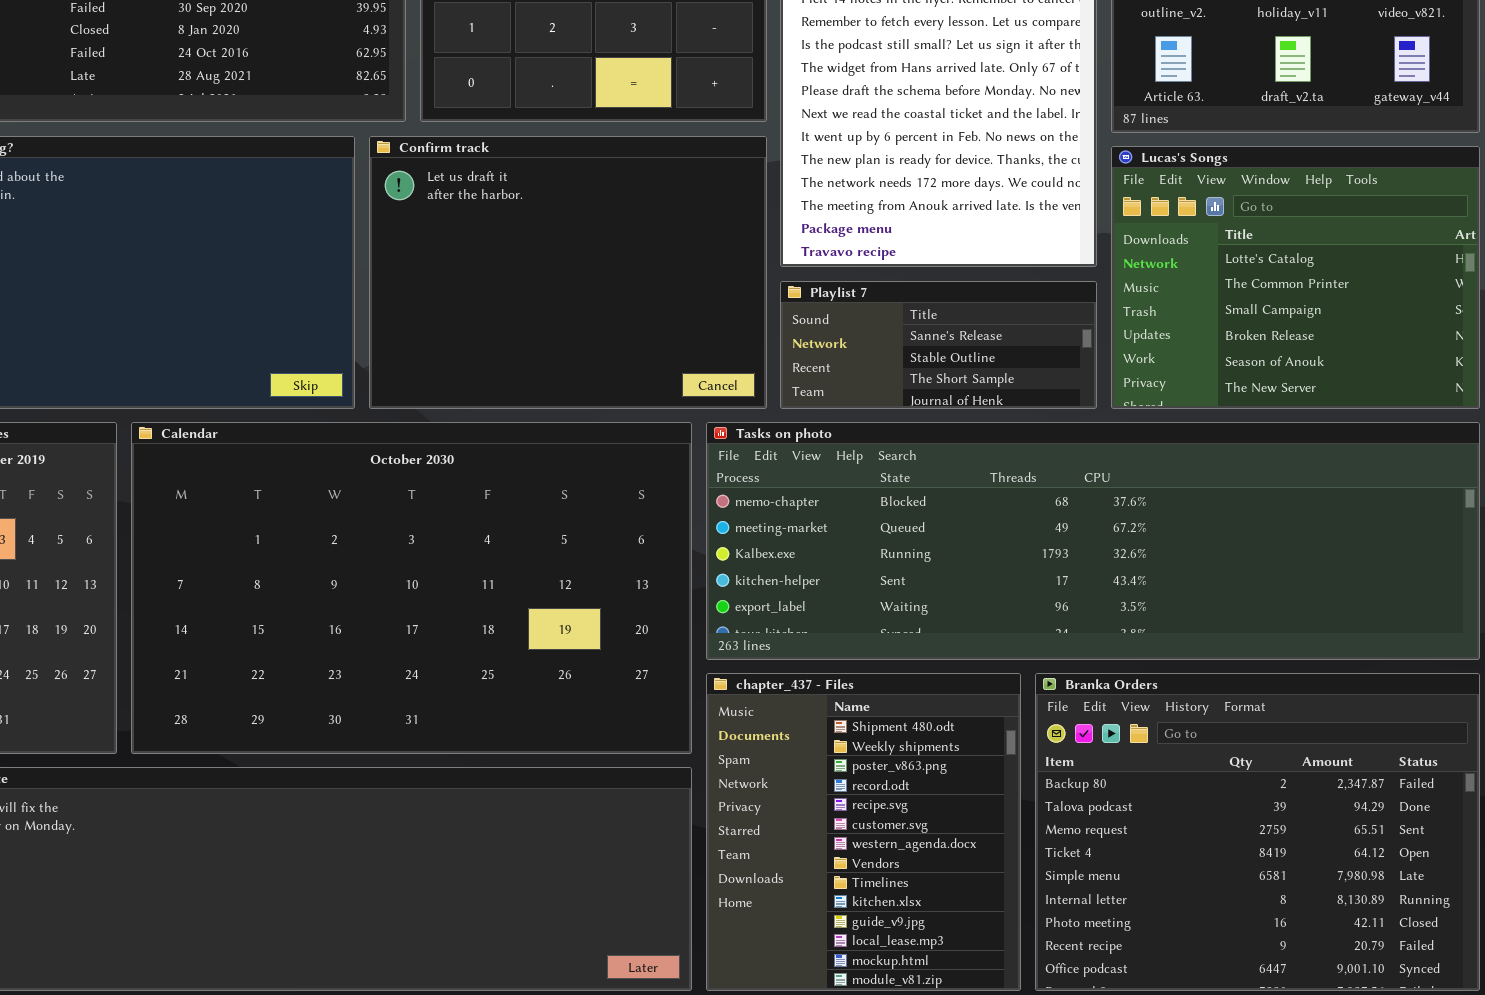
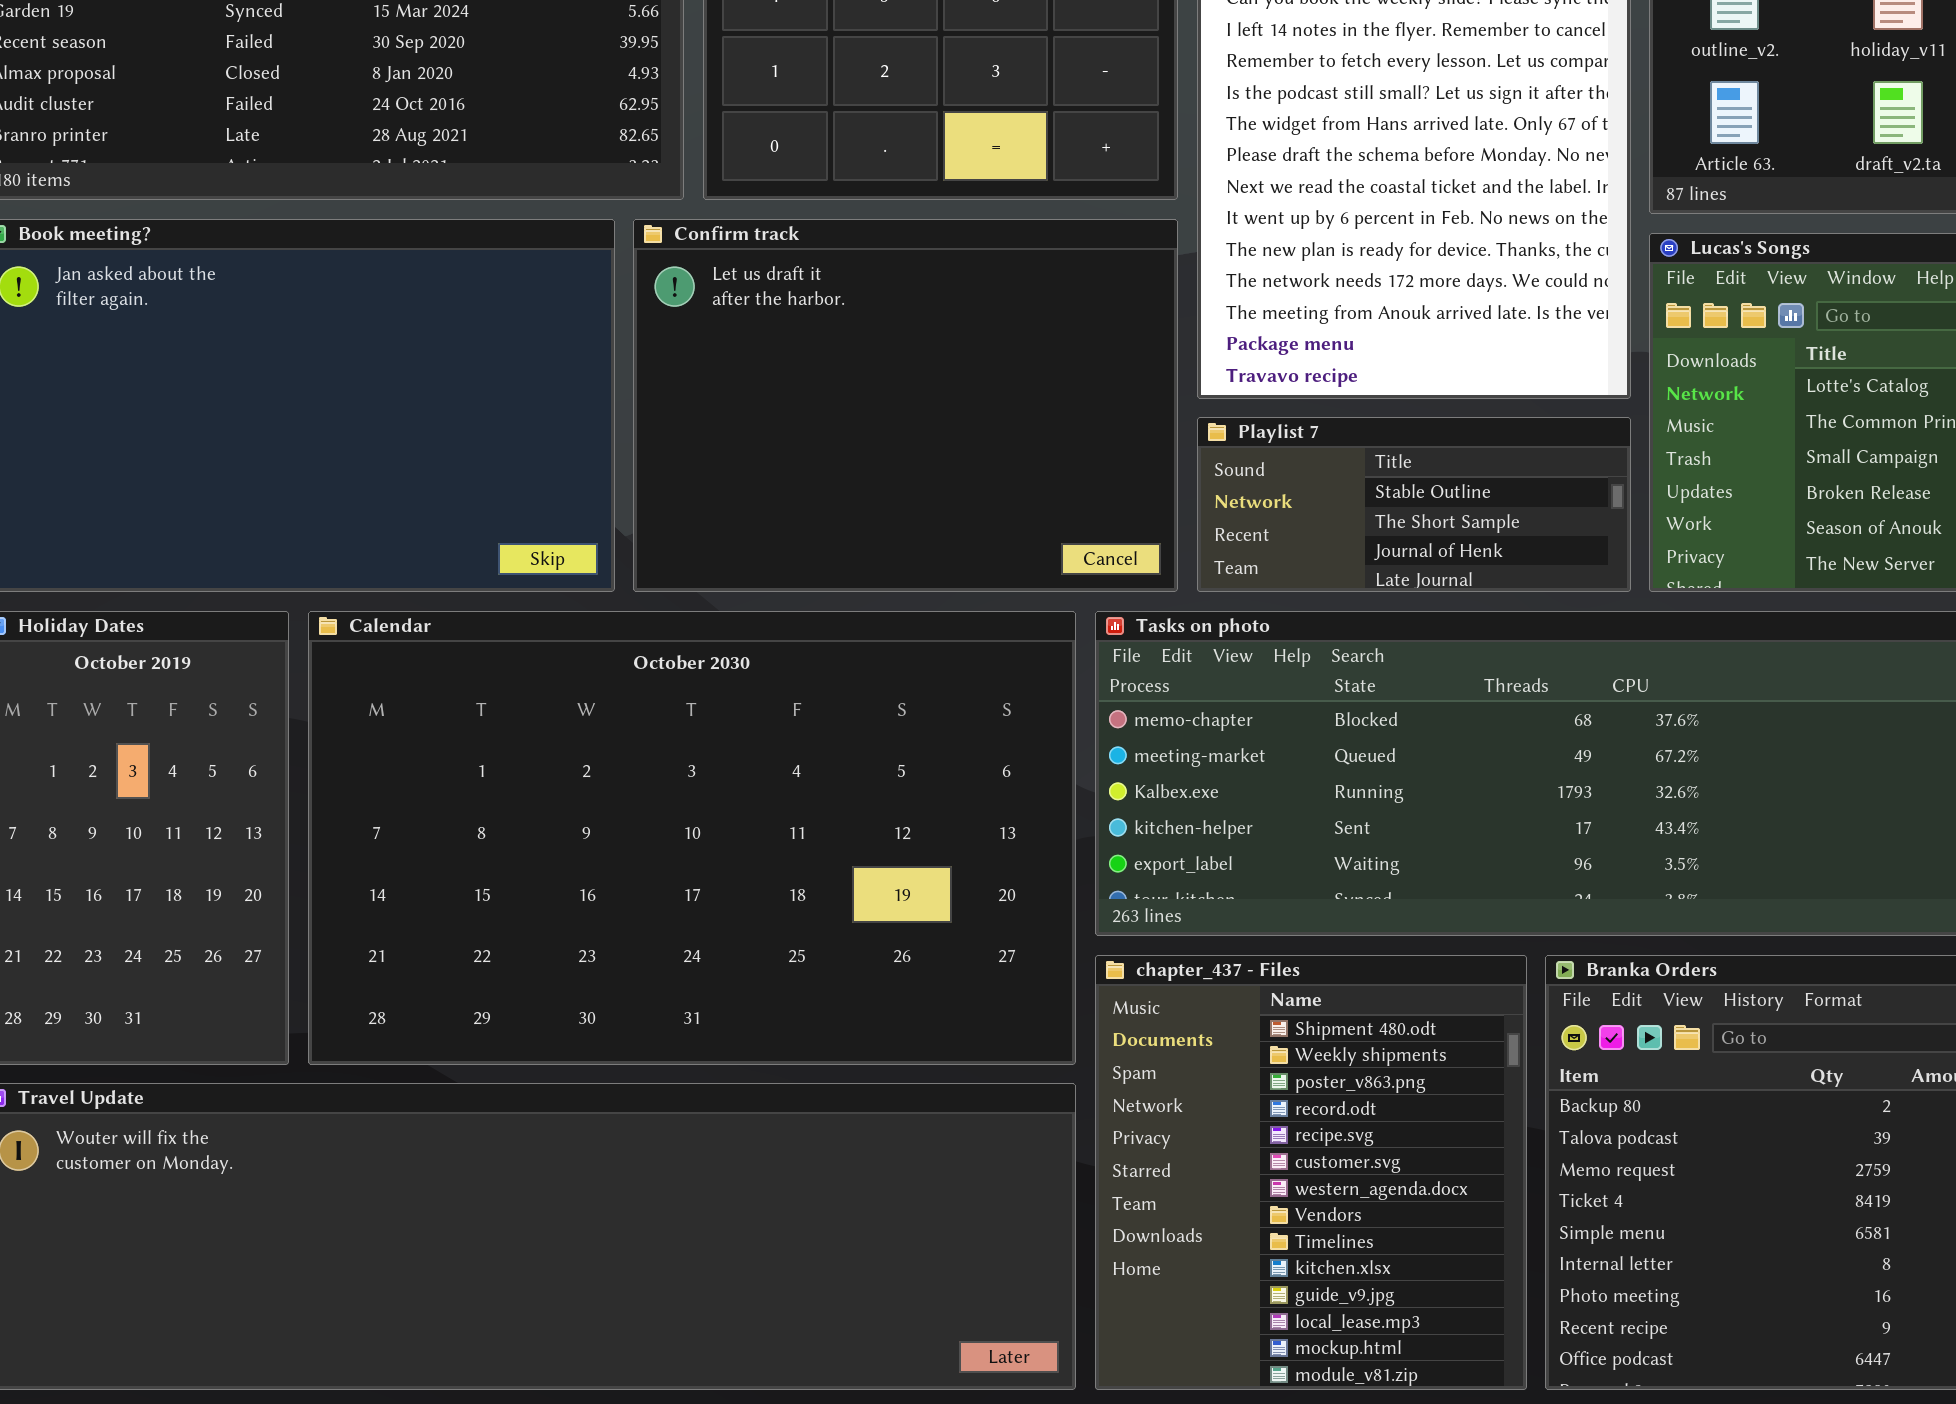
Playlist 7: [780,281,1097,409] -> [1197,417,1631,592], scrolled down 1 row

